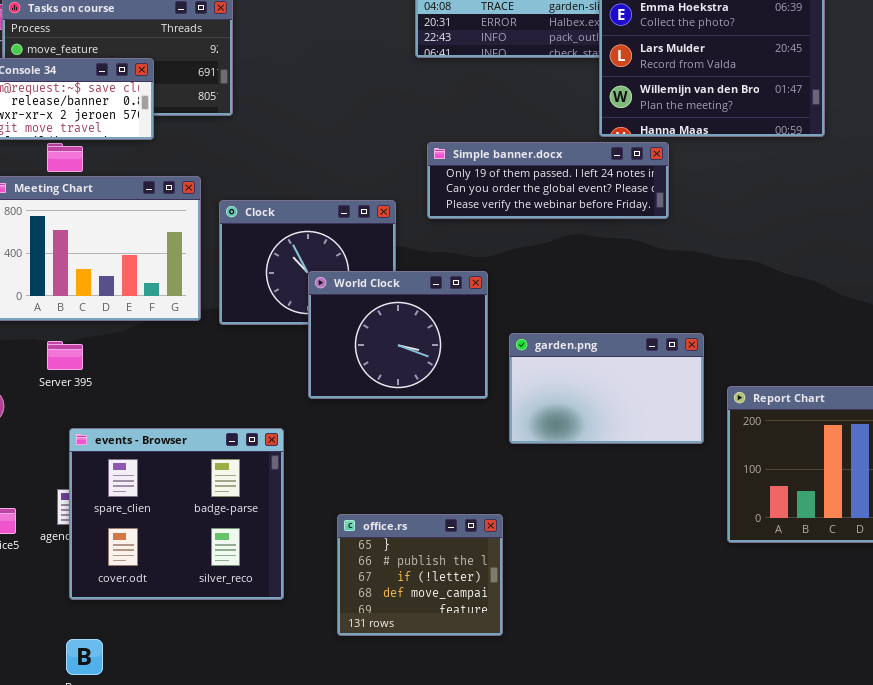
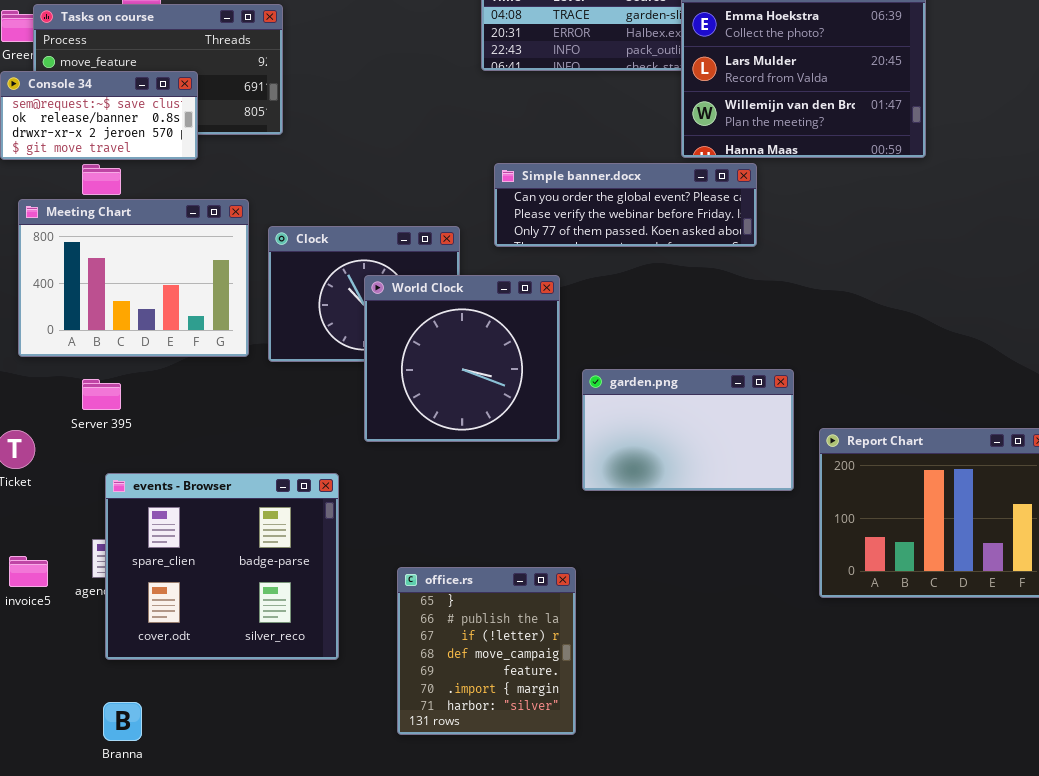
Simple banner.docx: [427,142,669,219] -> [494,163,757,247], scrolled down 1 row
World Clock: [308,271,488,399] -> [364,275,560,442], resized
office.rs: [337,514,503,636] -> [397,567,576,735], resized

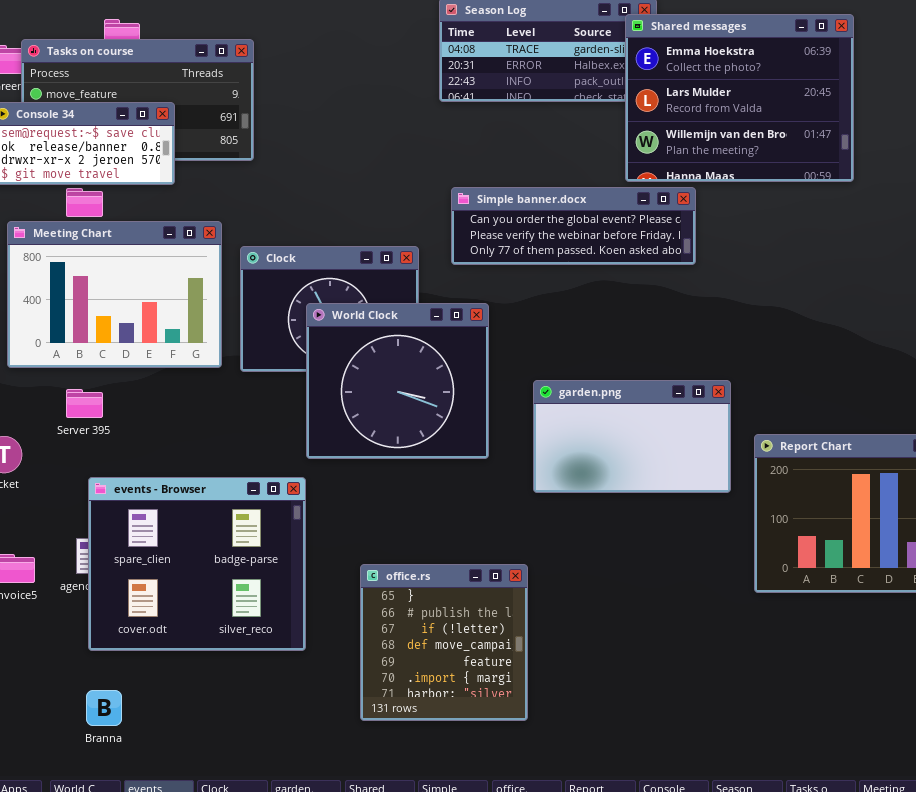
World Clock: [364,275,560,442] -> [306,303,489,459], moved

